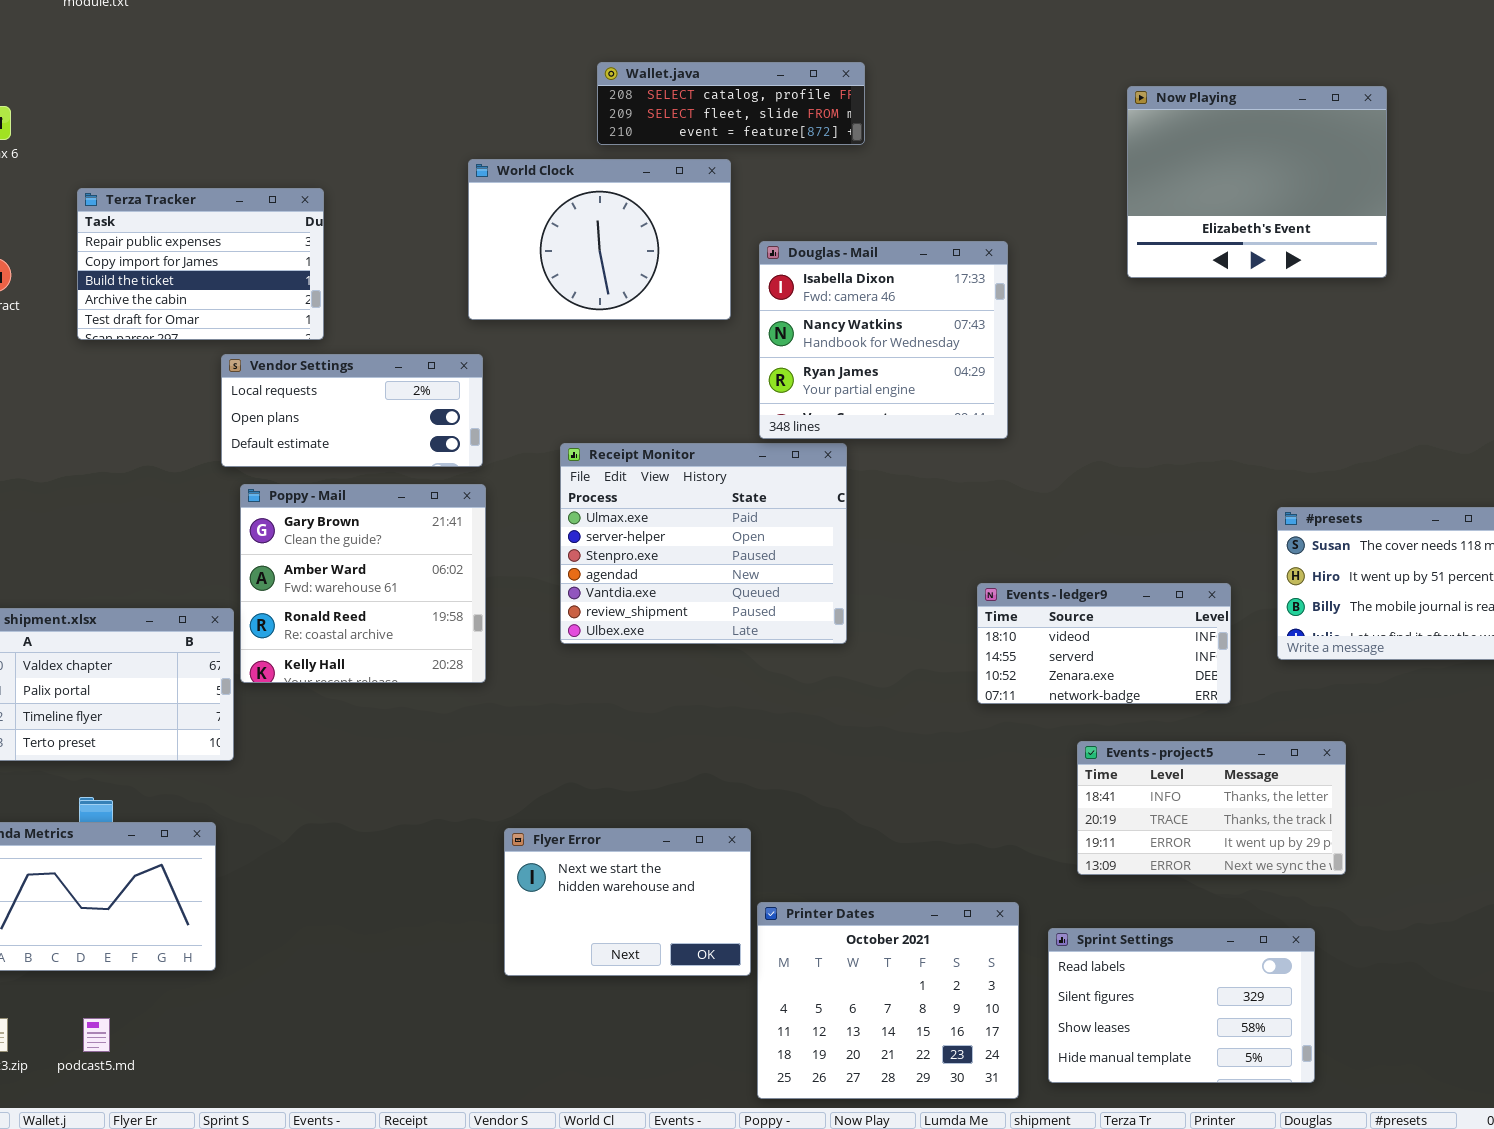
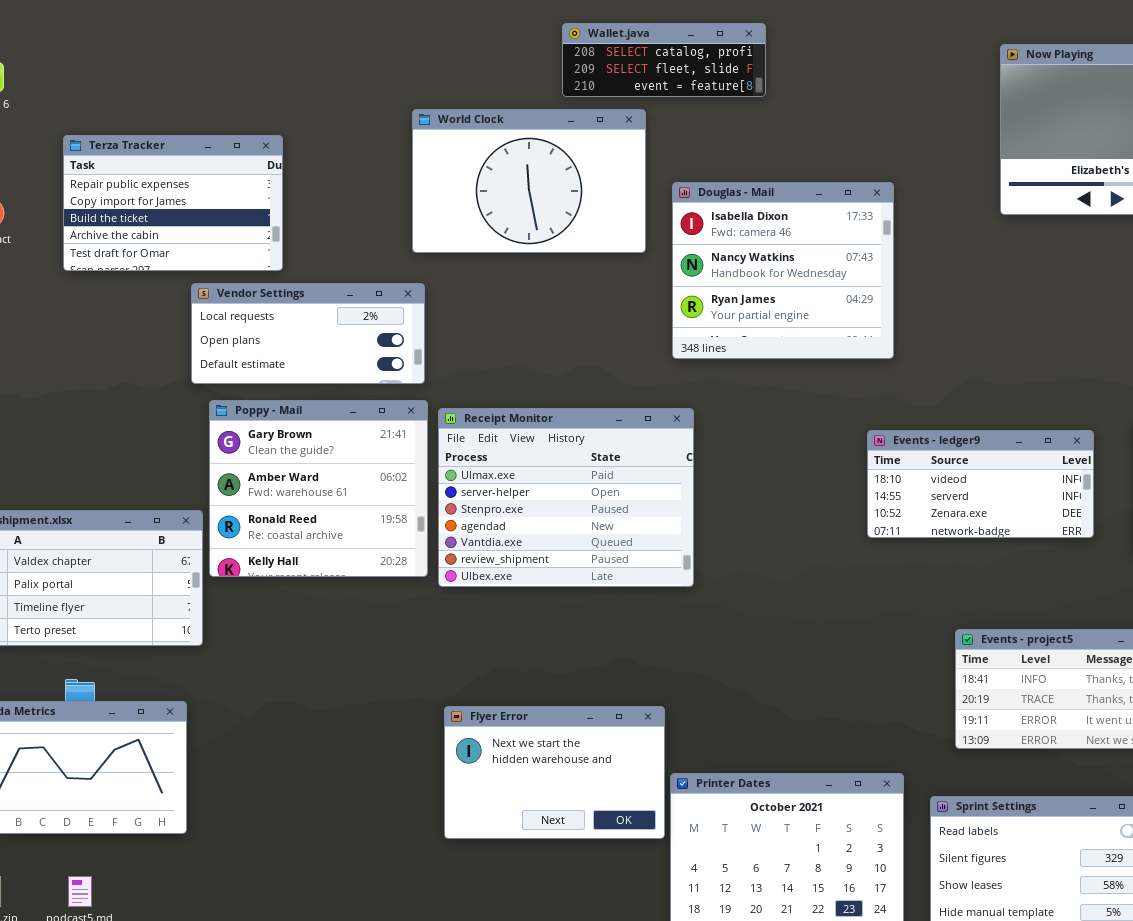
Wallet.java: [597,62,865,145] -> [562,23,766,97], resized
Receipt Monitor: [560,443,847,644] -> [438,408,694,587], moved
Events - ledger9: [977,583,1231,704] -> [867,430,1094,538], moved

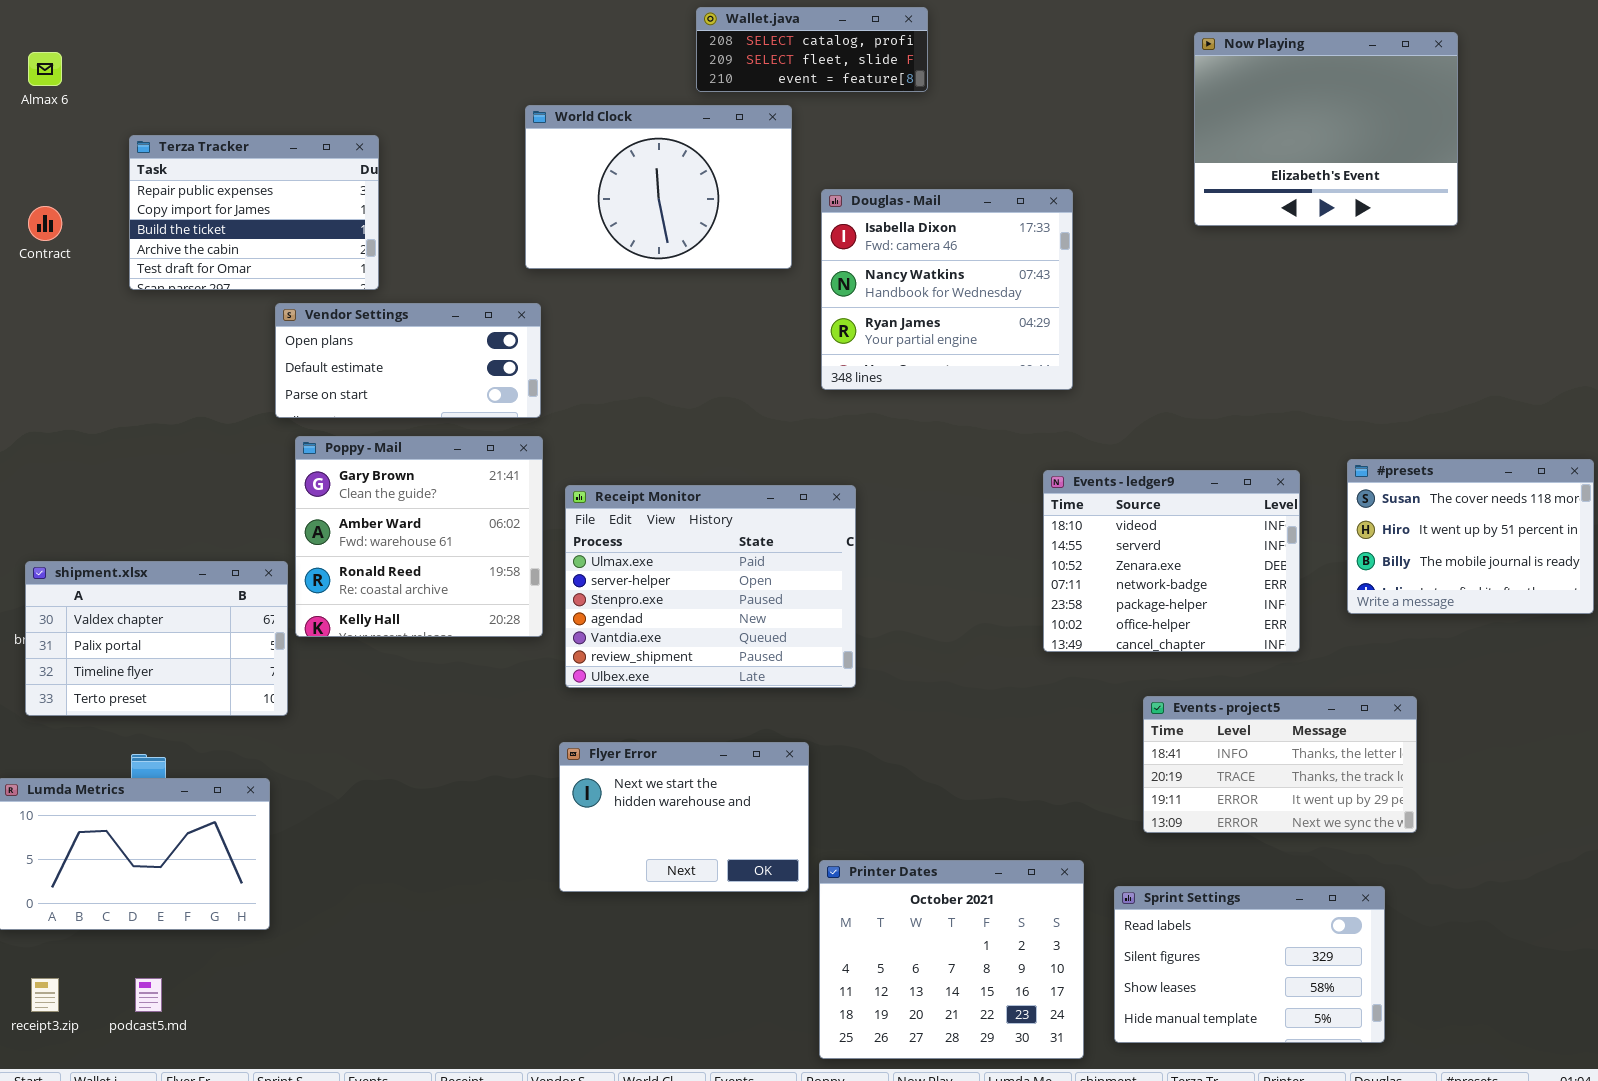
Vendor Settings: [191,283,425,384] -> [275,303,541,418], scrolled down 1 row
Receipt Monitor: [438,408,694,587] -> [565,485,856,688], moved
Events - ledger9: [867,430,1094,538] -> [1043,470,1300,652], resized
Flyer Error: [444,706,665,839] -> [559,742,809,892], moved

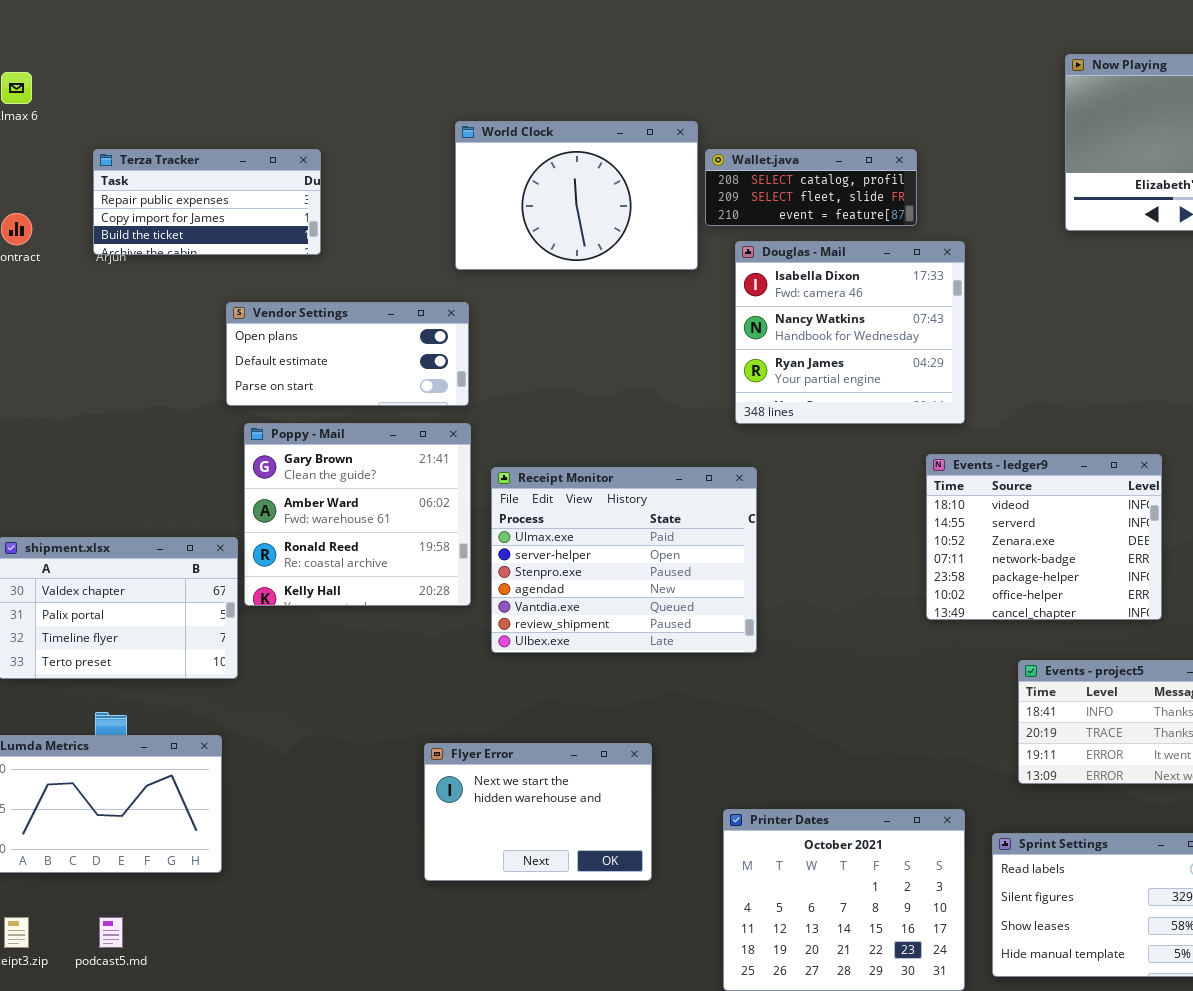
Wallet.java: [696,7,928,92] -> [705,149,917,226], moved
Terza Tracker: [129,135,379,290] -> [93,149,321,255], resized
Douglas - Mail: [821,189,1073,390] -> [735,241,965,424], moved
Flyer Error: [559,742,809,892] -> [424,743,652,881], moved

